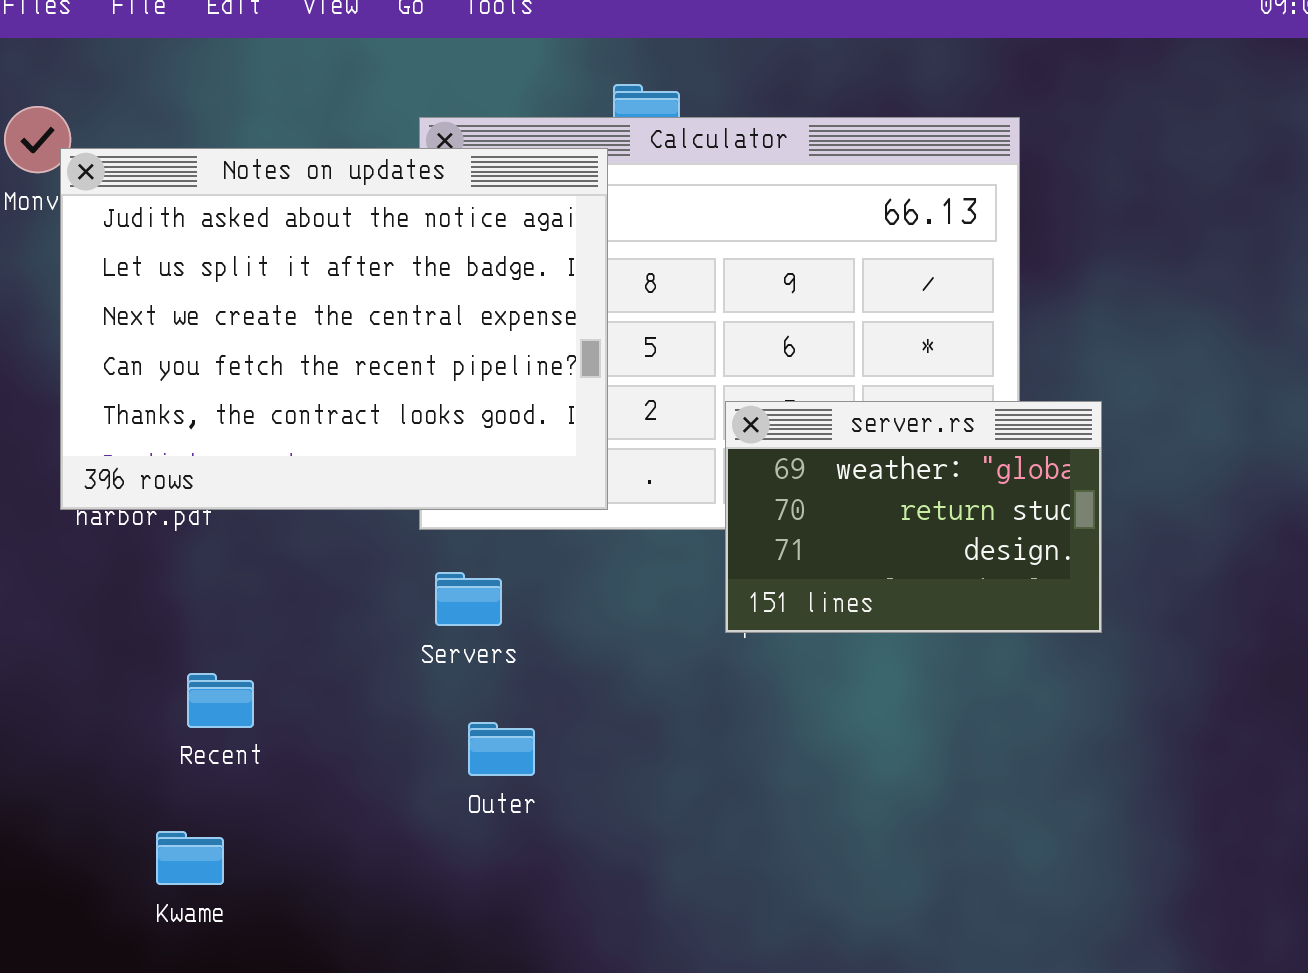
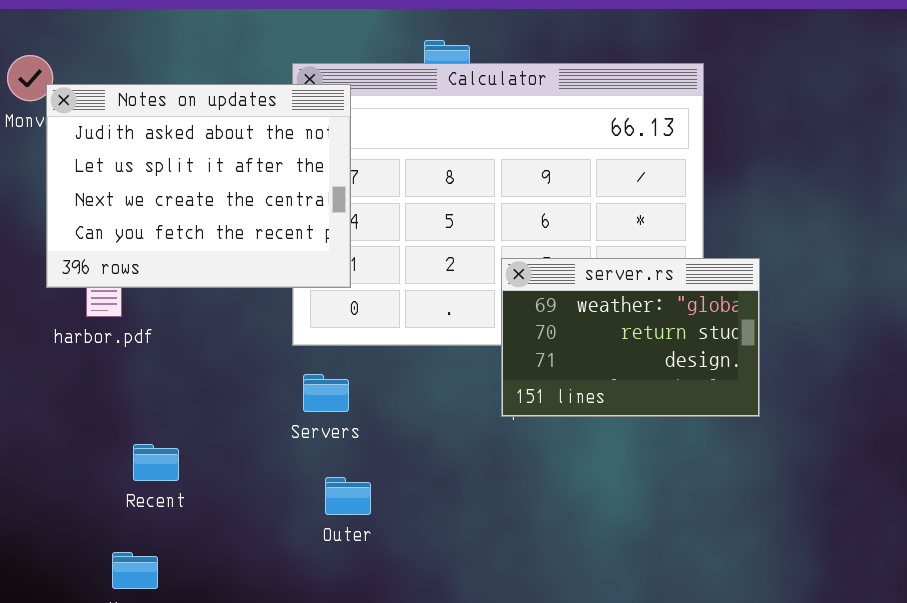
Notes on updates: [60,148,608,510] -> [46,84,351,288], resized

